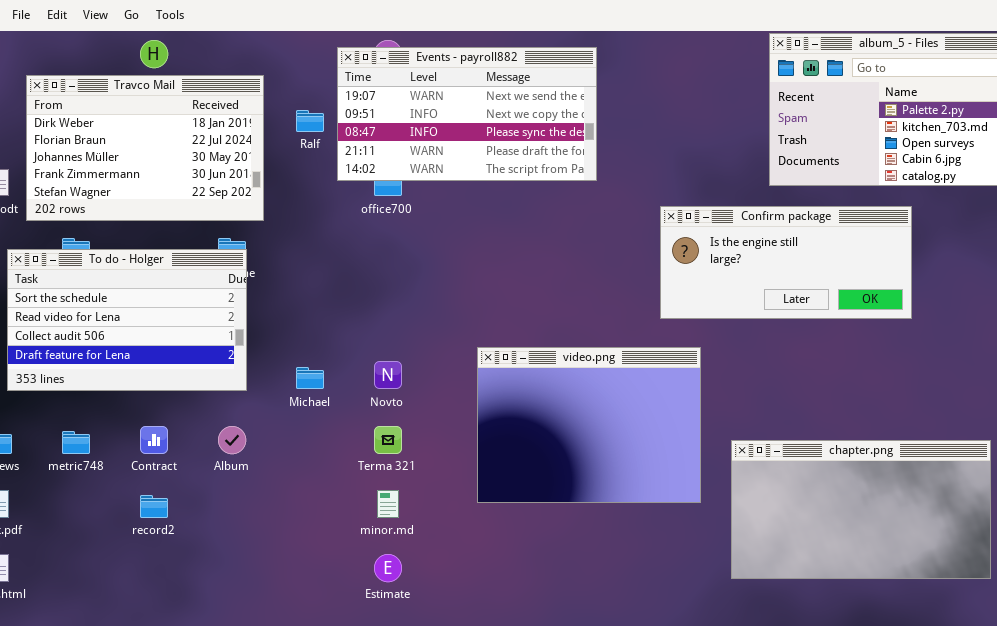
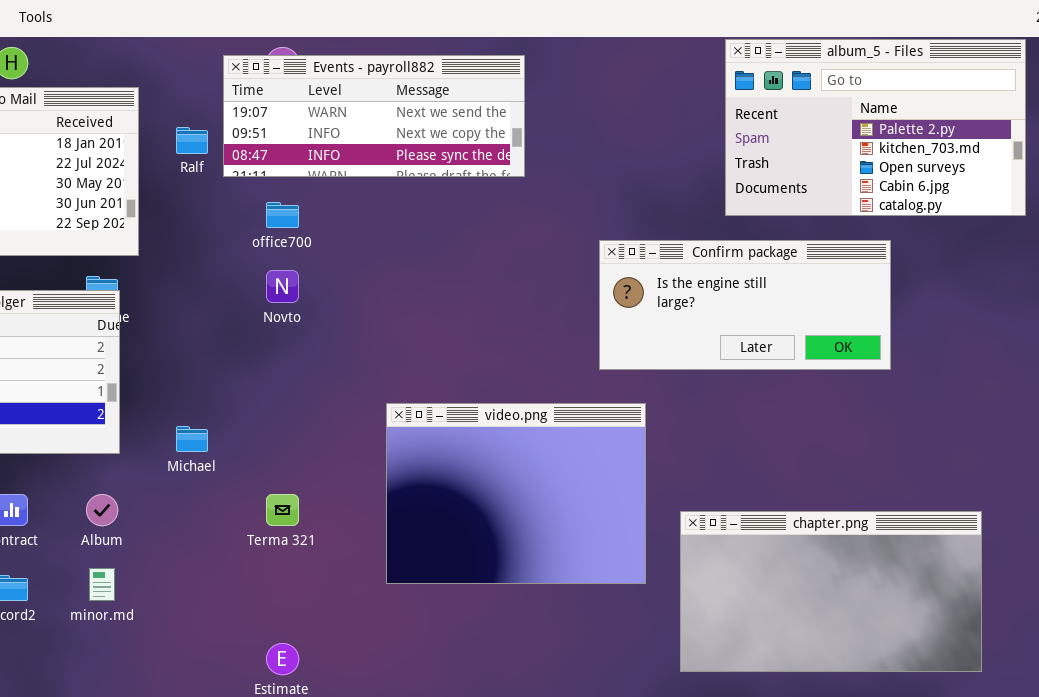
Events - payroll882: [337,47,597,181] -> [223,55,525,177], resized
Novto: [374,361,402,389] -> [266,270,299,303], moved
minor.md: [377,490,399,518] -> [89,568,115,601], moved

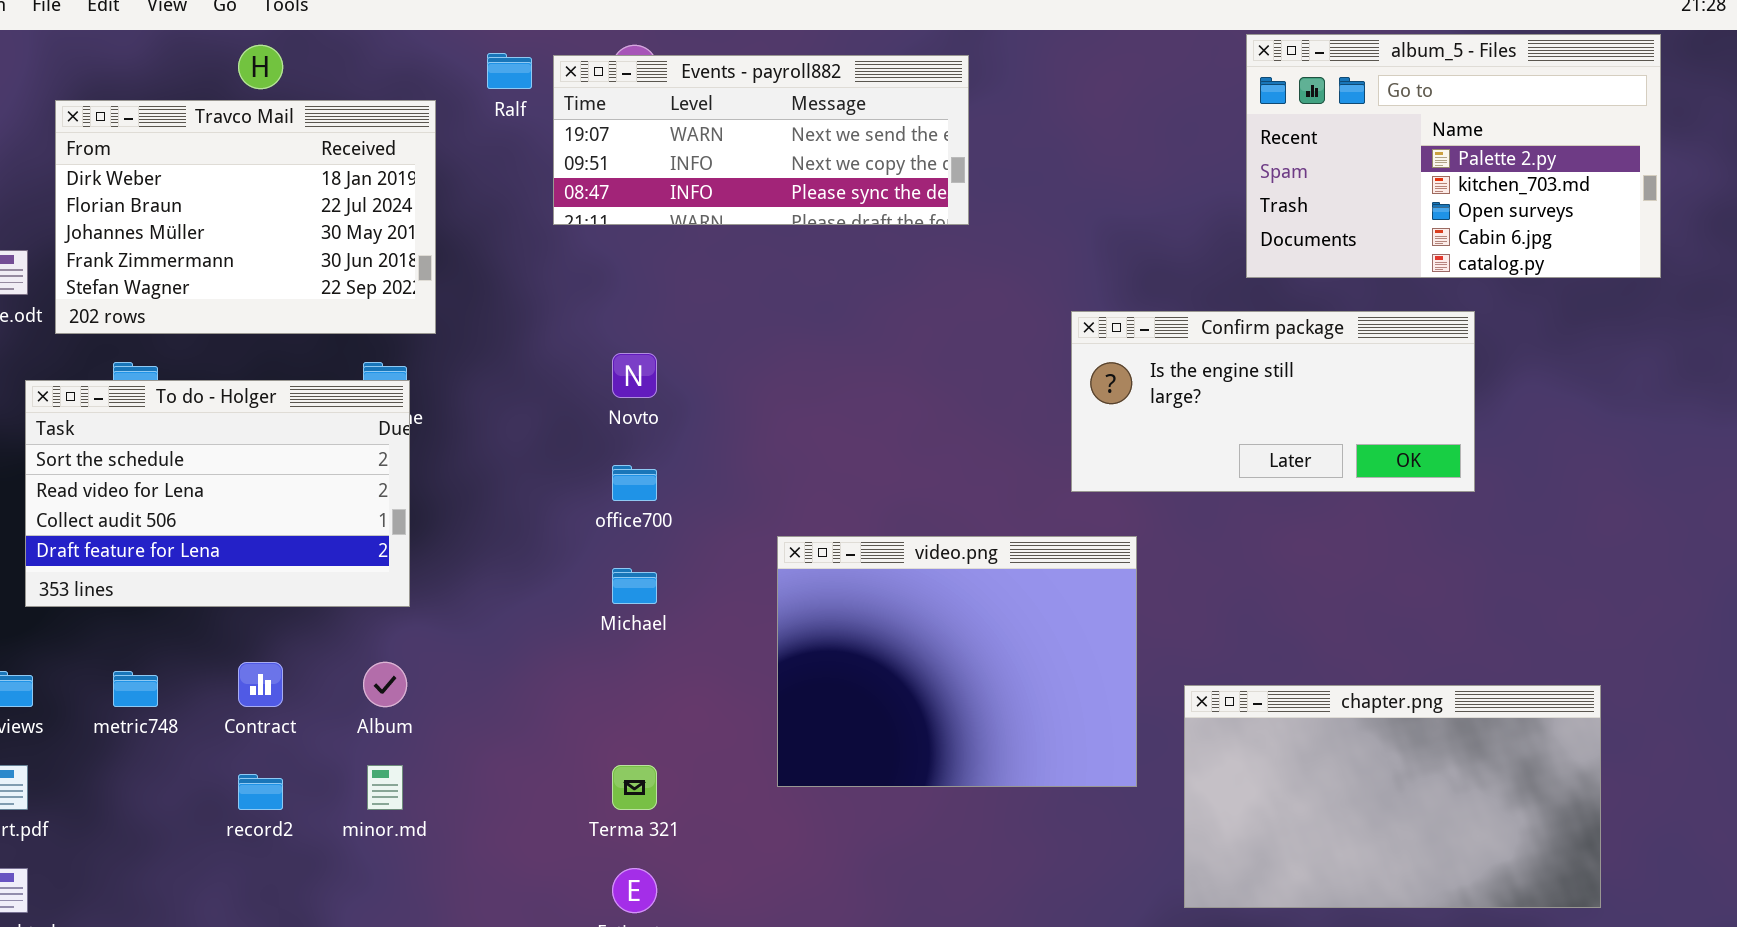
Ralf: [176,127,208,154] -> [487,53,532,89], moved
office700: [266,202,299,228] -> [612,465,657,501], moved
Michael: [176,426,208,452] -> [612,568,657,604], moved
Terma 321: [266,494,299,526] -> [612,765,657,810], moved

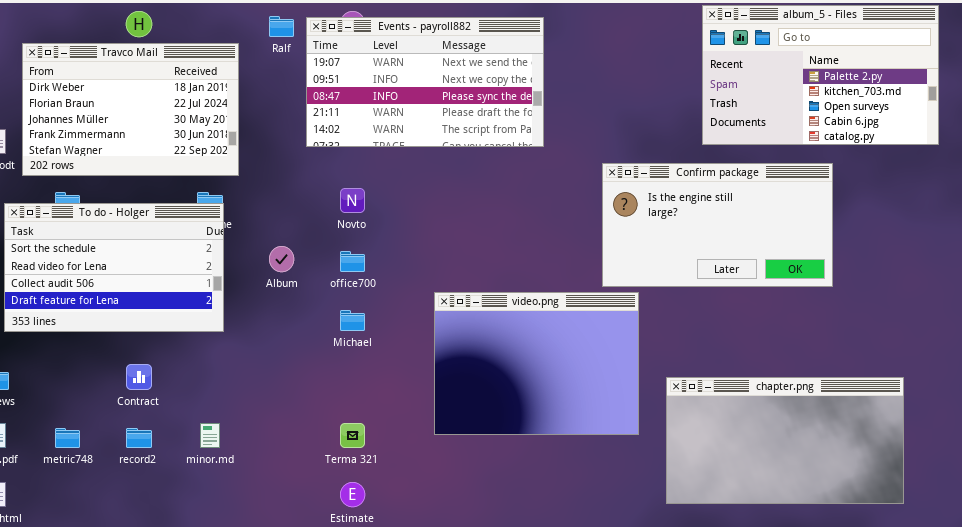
Events - payroll882: [553,55,969,225] -> [306,17,544,147], resized
Confirm package: [1071,311,1475,492] -> [602,163,833,287], resized
Album: [363,662,407,707] -> [269,246,294,272], moved
metric748: [113,671,158,707] -> [55,428,80,448], moved

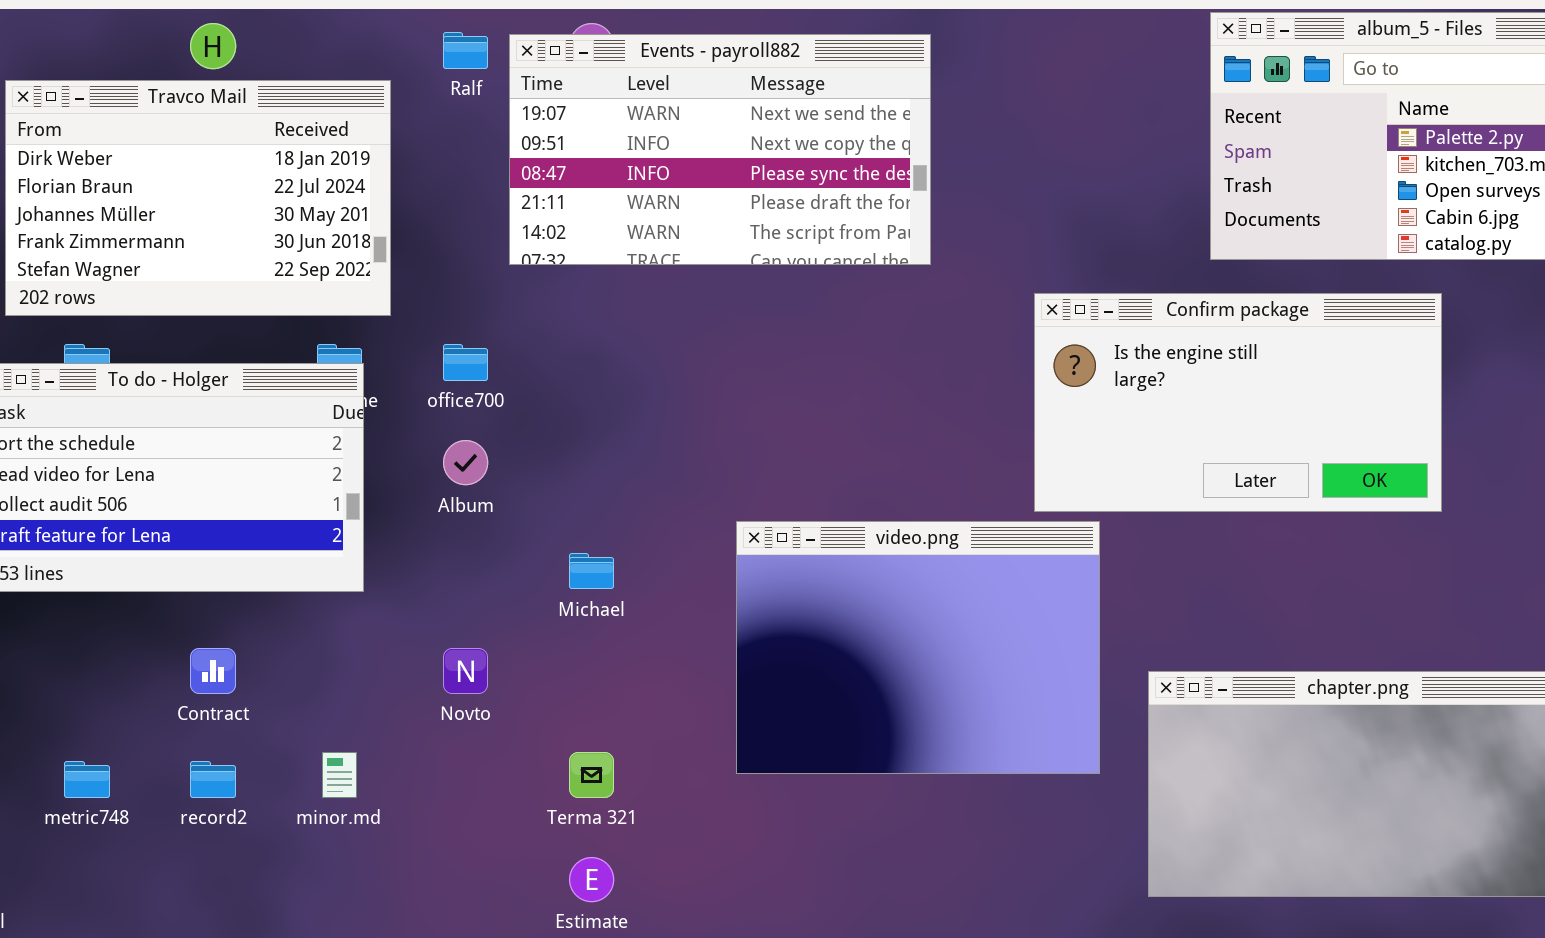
Novto: [340,188,365,213] -> [443,648,488,694], moved
office700: [340,251,365,272] -> [443,344,488,381], moved

